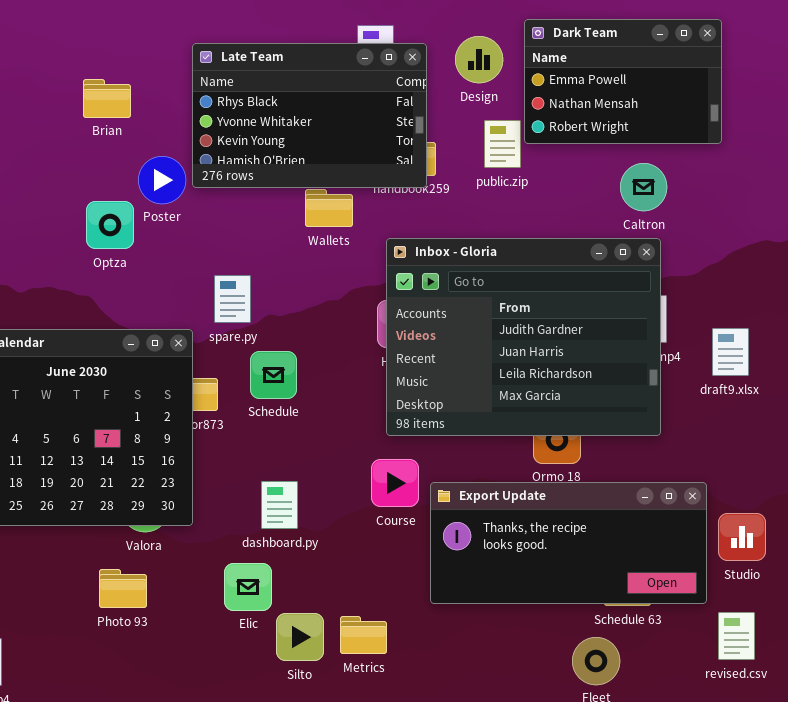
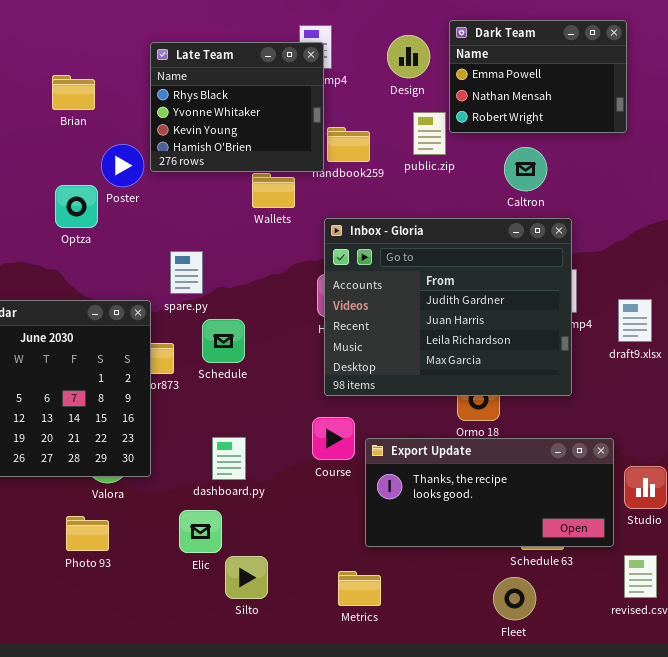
Late Team: [192,43,427,188] -> [150,42,324,172], resized
Caltron: [620,163,667,211] -> [504,147,547,191], moved
Metrics: [340,616,387,654] -> [338,571,381,606], moved

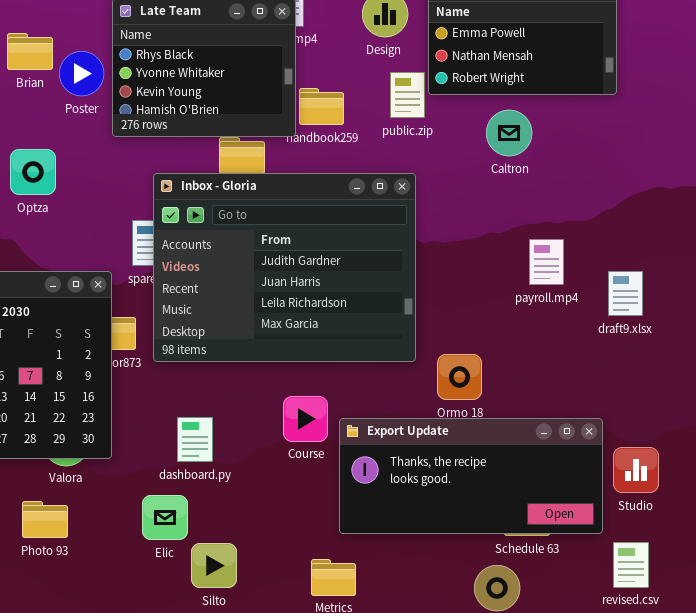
Poster: [101,144,144,187] -> [59,51,104,96], moved
Inbox - Gloria: [324,218,572,396] -> [153,173,416,362], moved

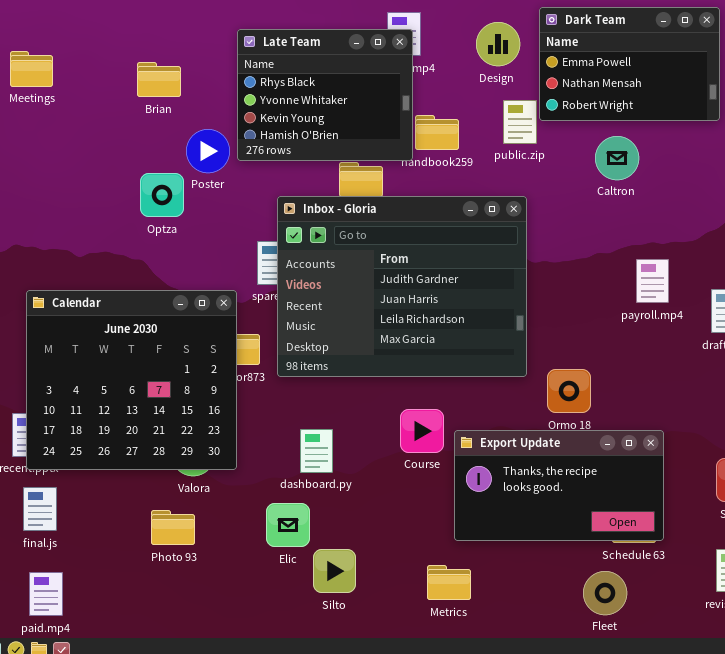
Poster: [59,51,104,96] -> [186,129,230,173], moved
Export Update: [339,418,603,534] -> [454,430,664,541], resized

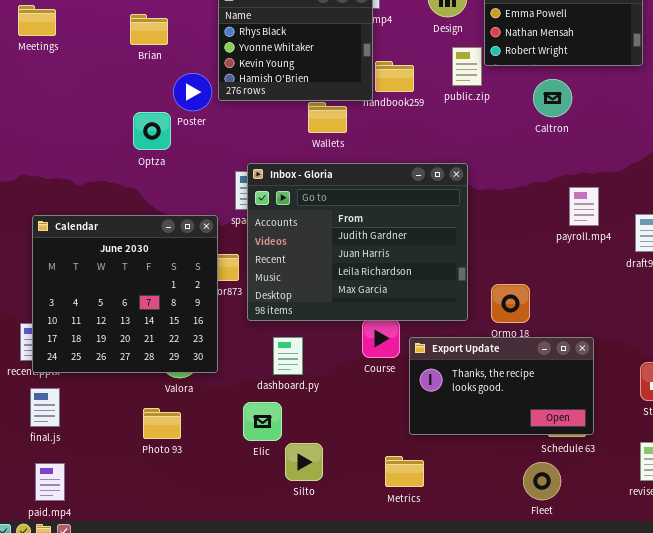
Inbox - Gloria: [277,196,527,377] -> [247,163,468,321], moved

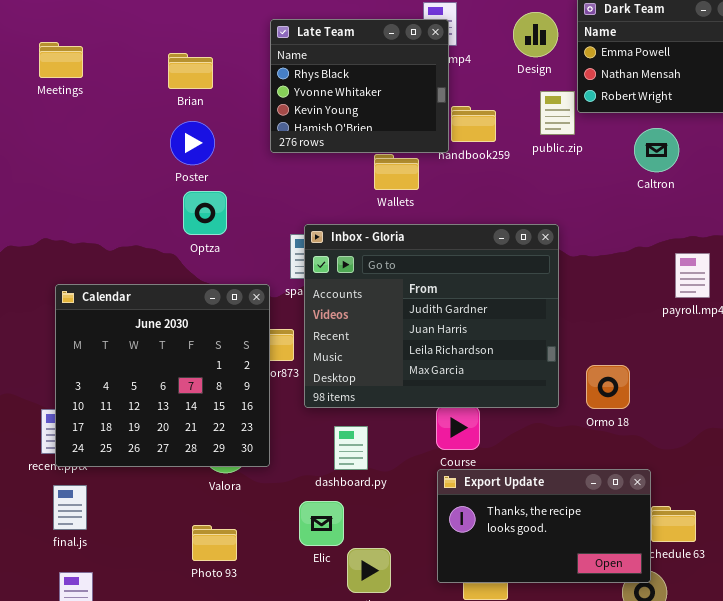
Poster: [173,73,212,111] -> [170,121,215,165], moved
Optza: [133,112,171,150] -> [183,191,227,235], moved
Export Update: [409,337,594,435] -> [437,469,651,583], moved
Photo 93: [143,408,181,439] -> [192,525,237,561], moved

